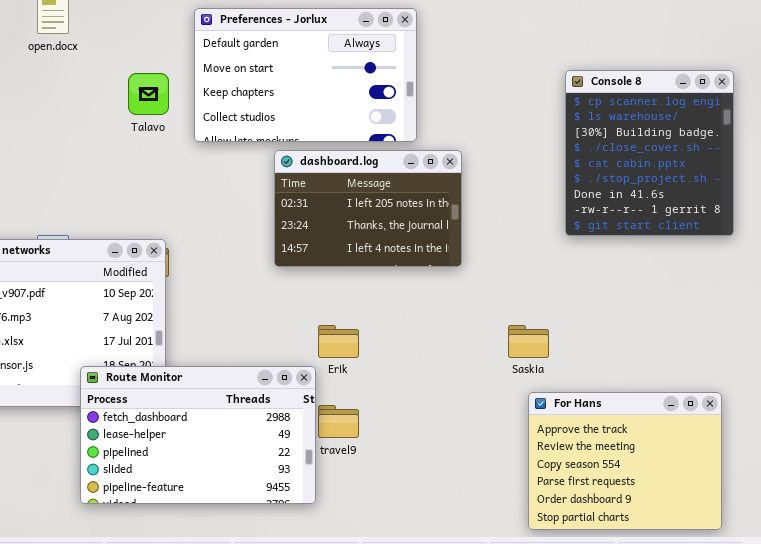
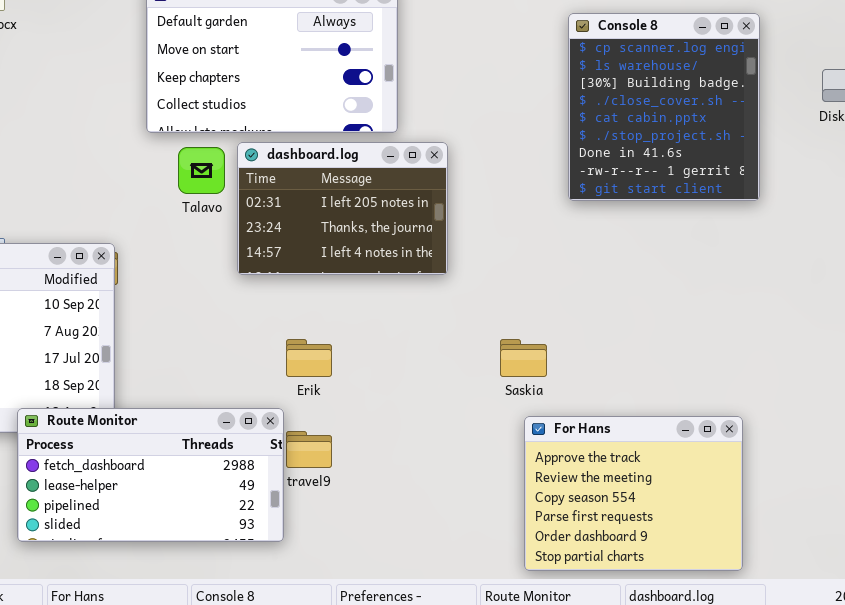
Console 8: [565,70,734,236] -> [568,13,760,201], moved
Talavo: [128,73,169,115] -> [178,147,225,194], moved
Route Monitor: [80,366,316,504] -> [17,408,284,542], resized

